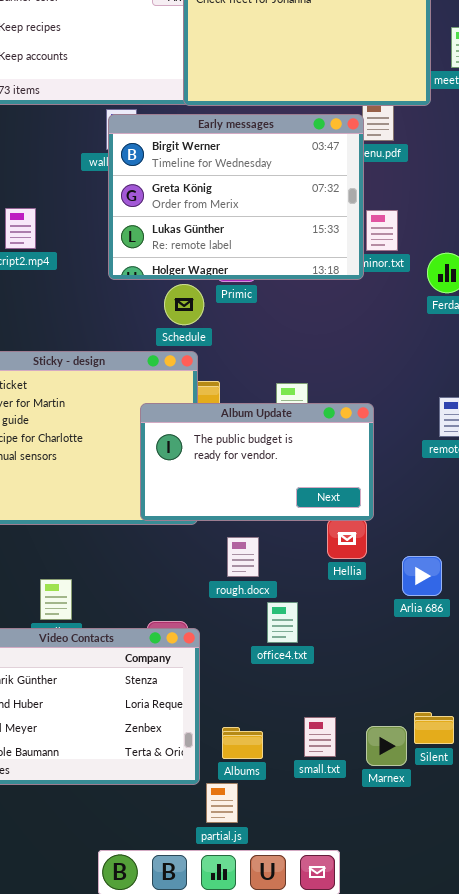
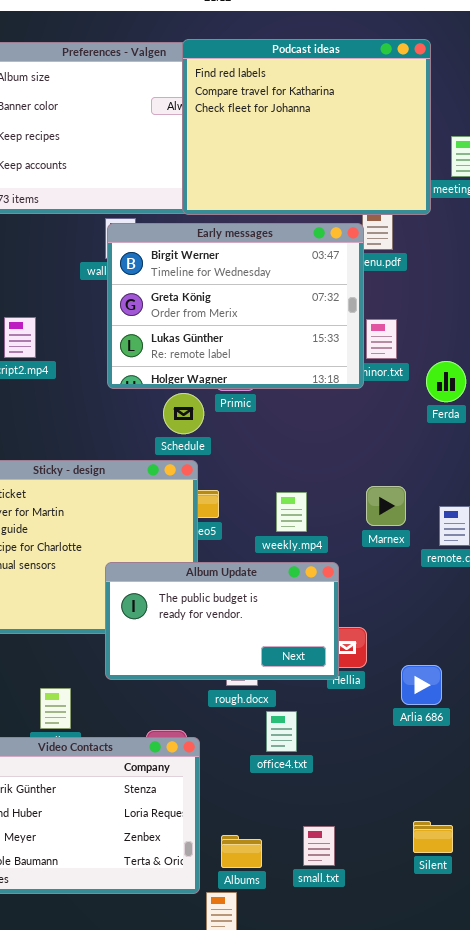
Album Update: [140,403,374,521] -> [105,562,339,680], moved
Marnex: [366,726,407,766] -> [366,486,406,526], moved

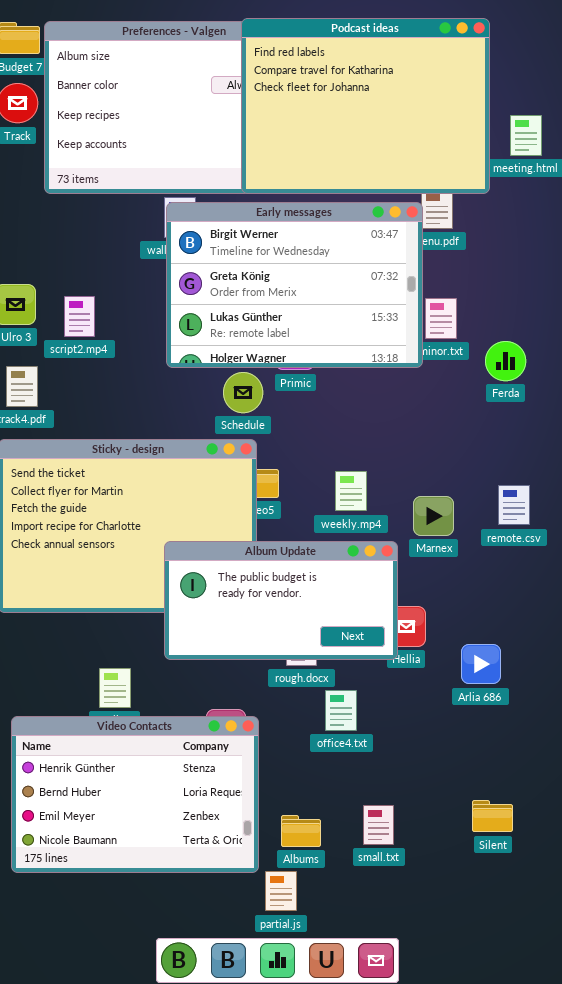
Marnex: [366,486,406,526] -> [413,496,454,536], moved

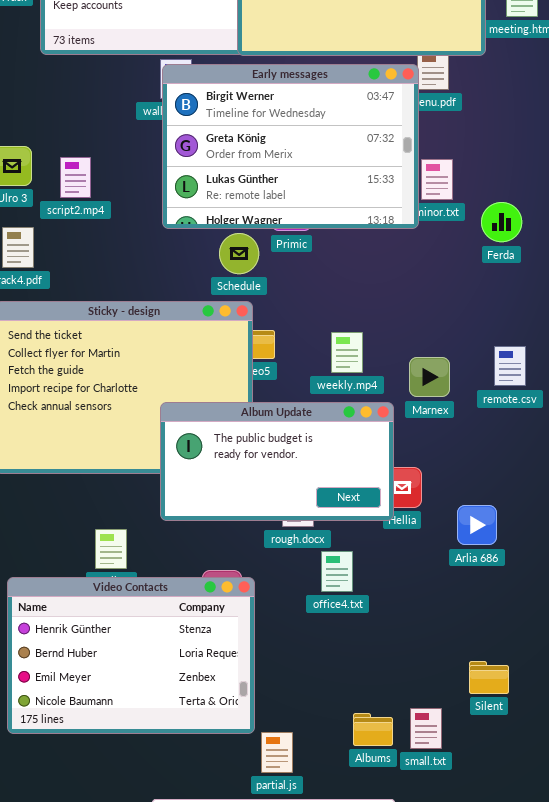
small.txt: [363,805,394,845] -> [410,708,442,749], moved
Albums: [281,815,321,847] -> [353,713,393,746], moved

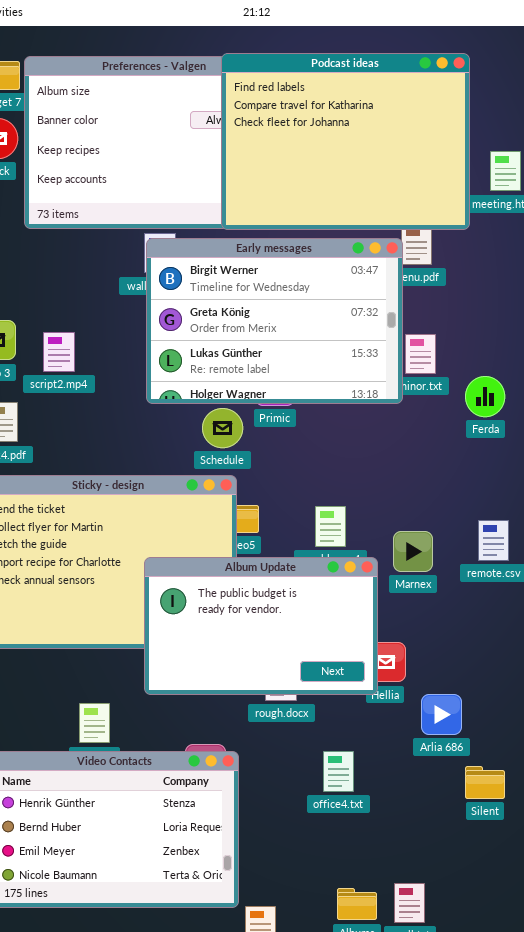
Album Update: [160,402,394,521] -> [144,557,378,695], resized
Arlia 686: [457,505,497,545] -> [421,694,462,735], moved
office4.txt: [321,551,353,592] -> [323,751,354,792], moved
Silent: [469,661,509,694] -> [465,766,505,799], moved

